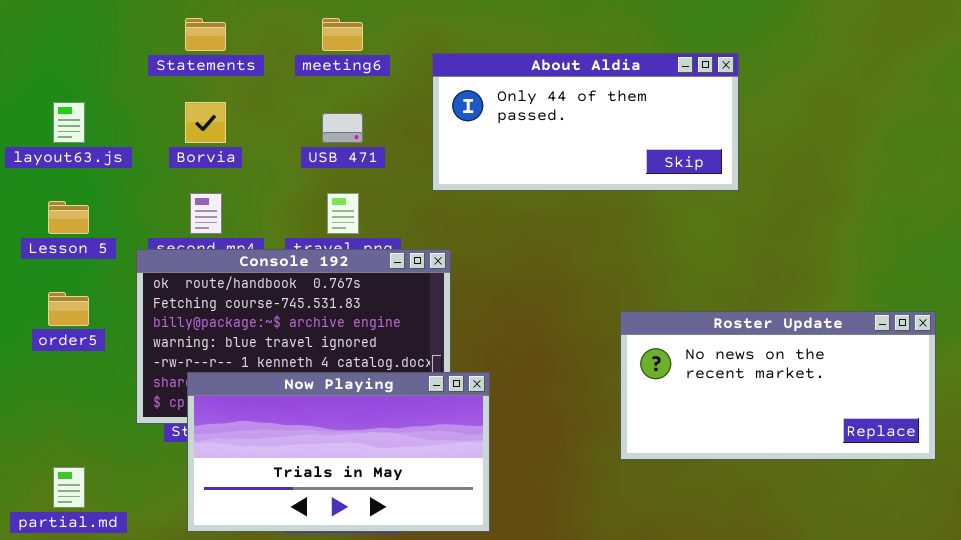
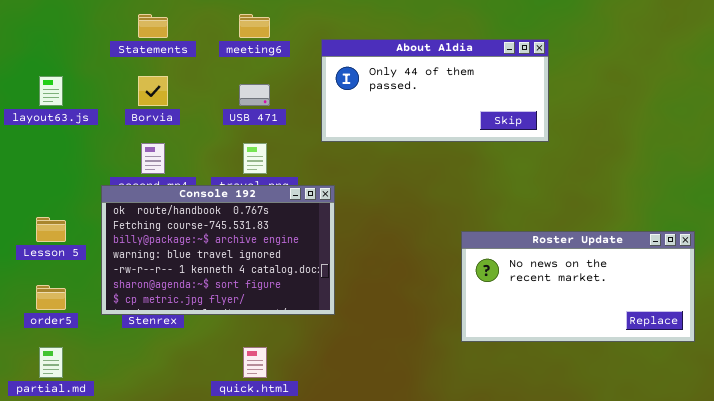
Lesson 5: [48,201,89,234] -> [36,217,66,242], moved
order5: [48,292,89,326] -> [36,285,66,310], moved
Now Playing: [187,372,490,532] -> none, closed

